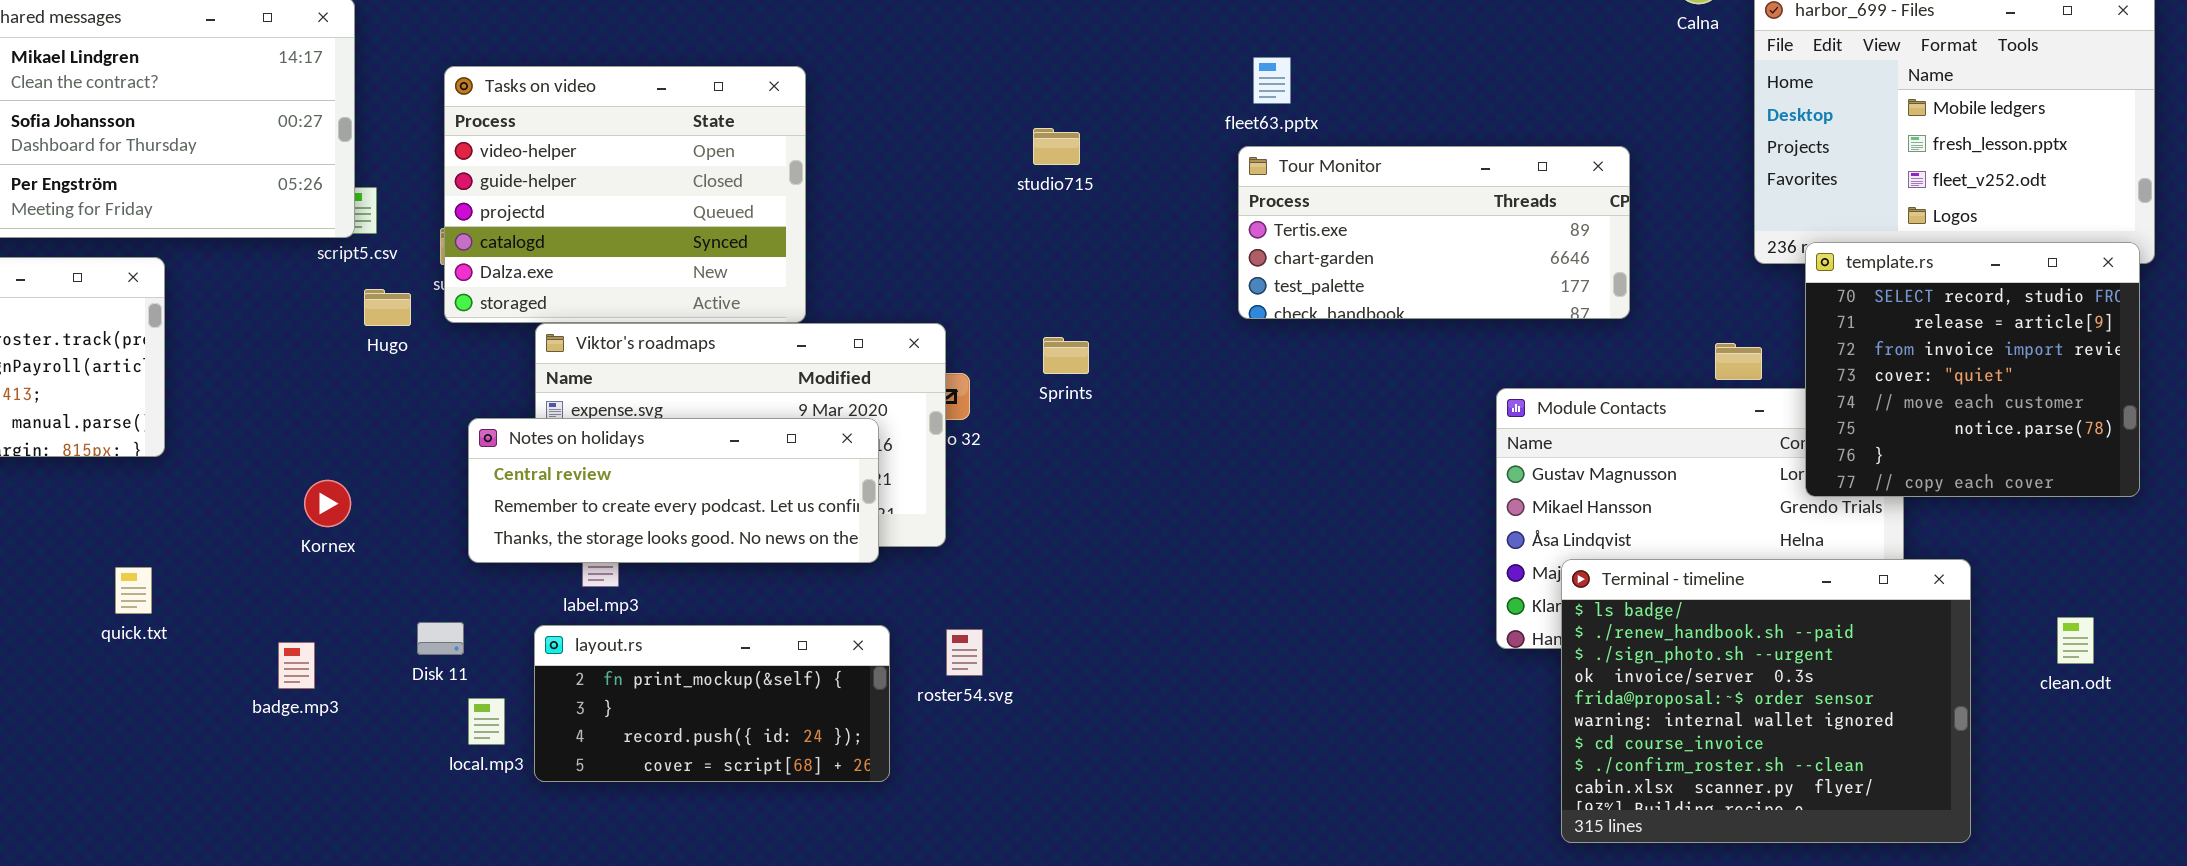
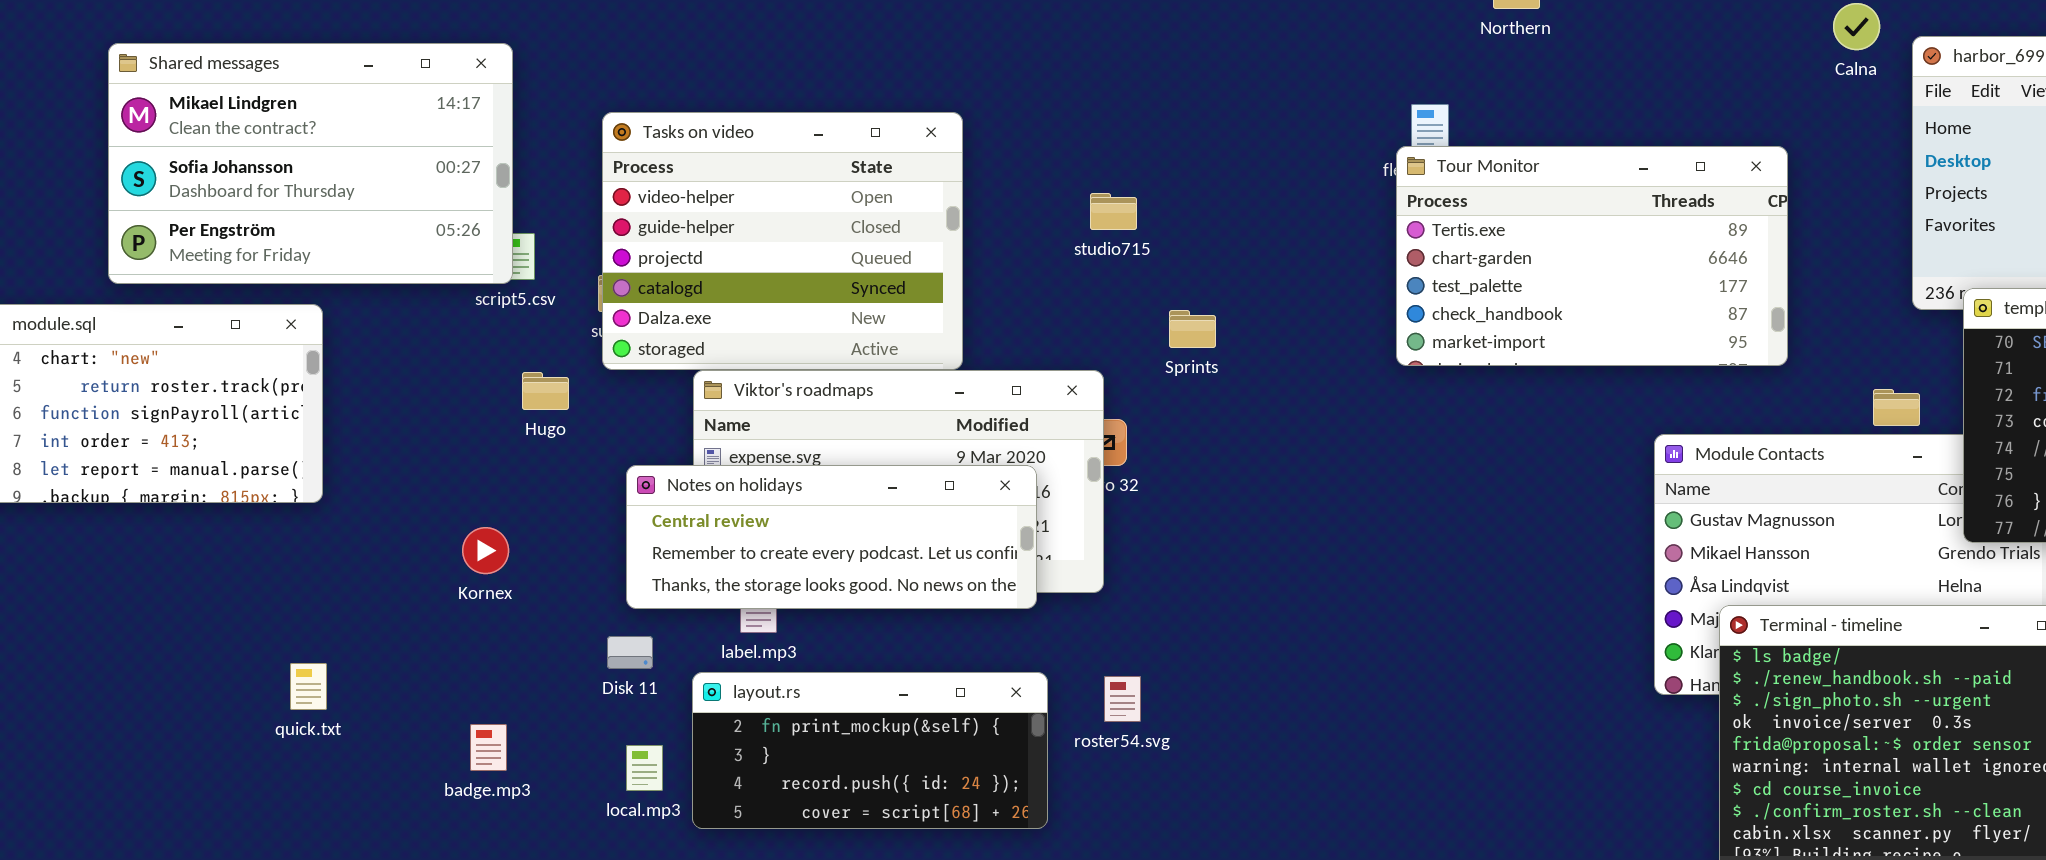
studio715: [1033,128,1080,165] -> [1090,193,1137,230], moved
Tour Monitor: [1238,146,1630,319] -> [1396,146,1788,366], resized
Hugo: [364,289,411,326] -> [522,372,569,410], moved
Sprints: [1043,337,1089,374] -> [1169,310,1216,348], moved
quick.txt: [115,567,152,614] -> [290,663,327,710], moved
Disk 11: [417,622,464,655] -> [607,636,653,669], moved
badge.mp3: [278,642,315,689] -> [470,724,507,771], moved

